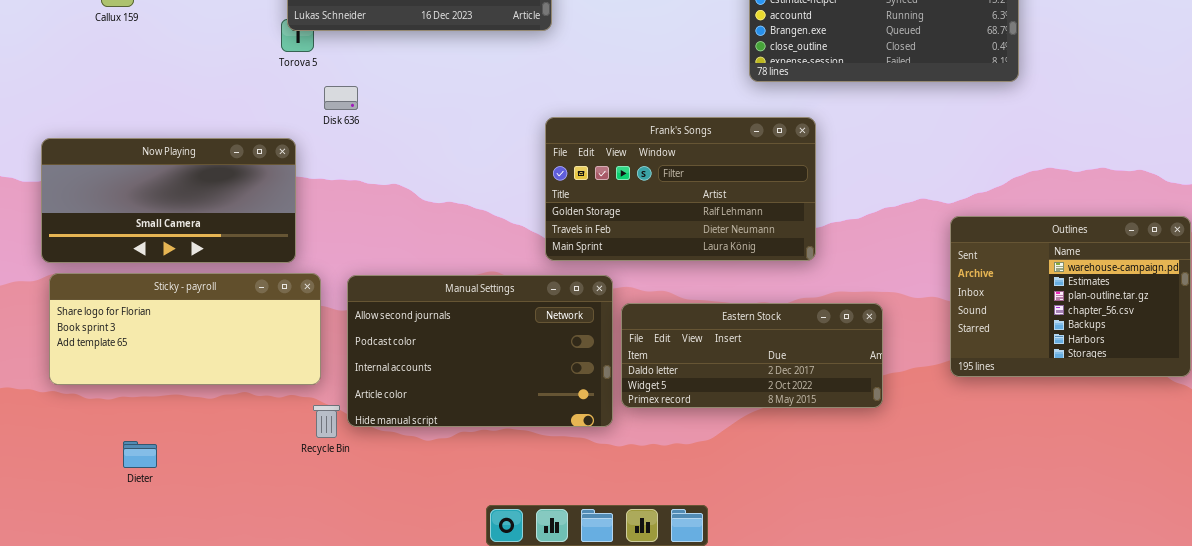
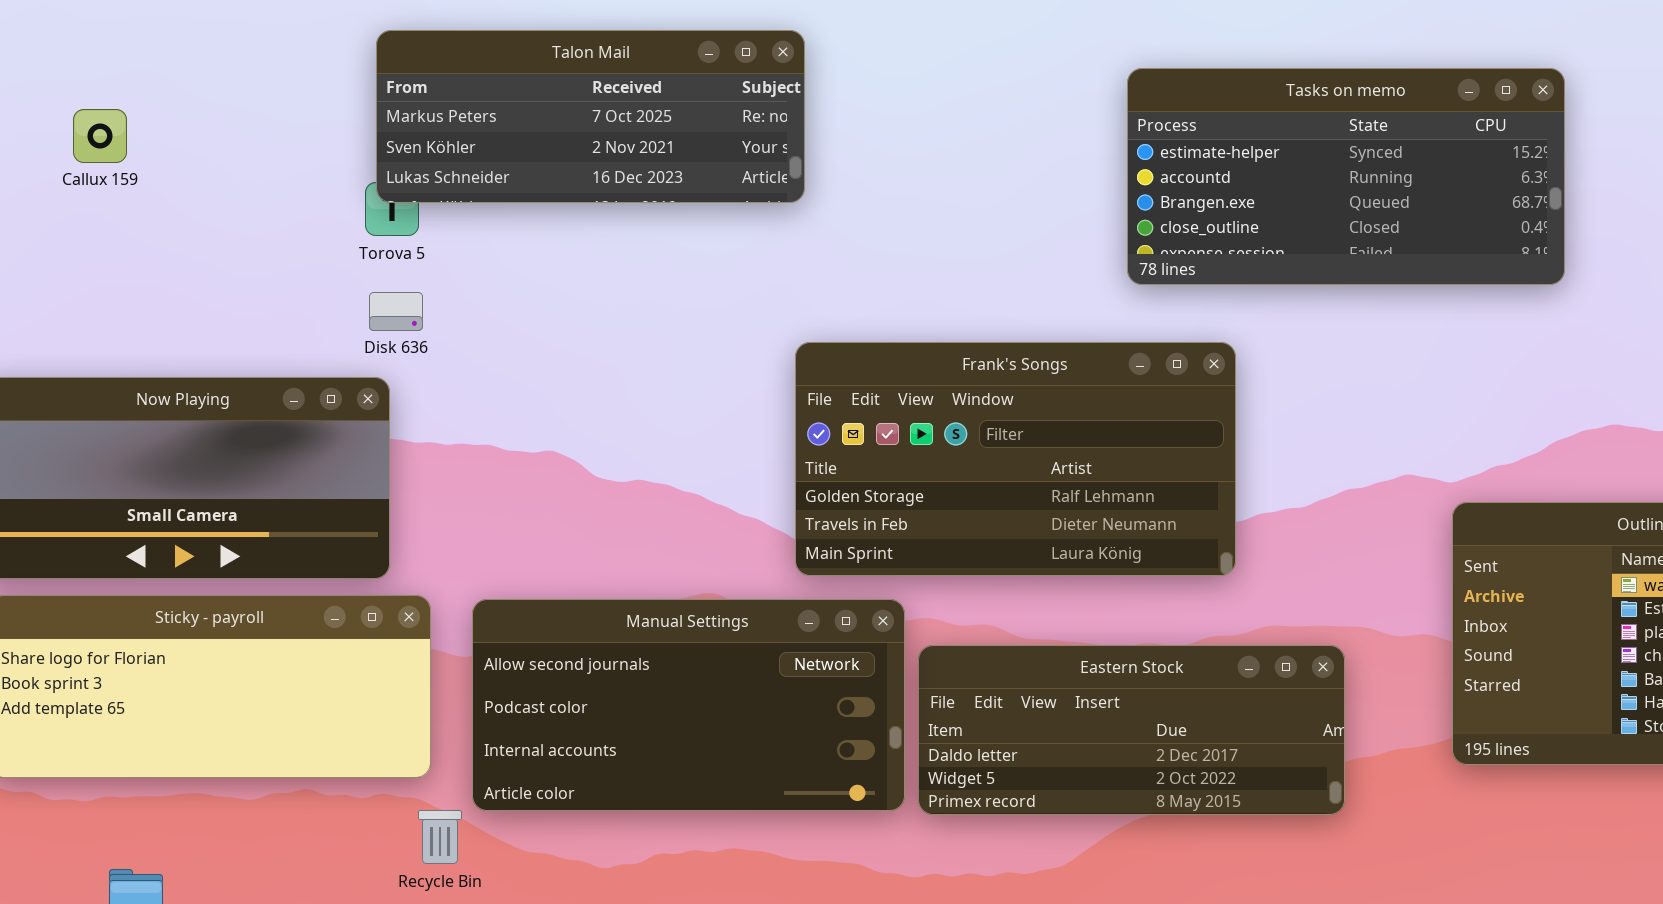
Disk 636: [324,86,358,110] -> [369,292,423,331], moved
Manual Settings: [347,275,613,427] -> [472,599,905,811], resized

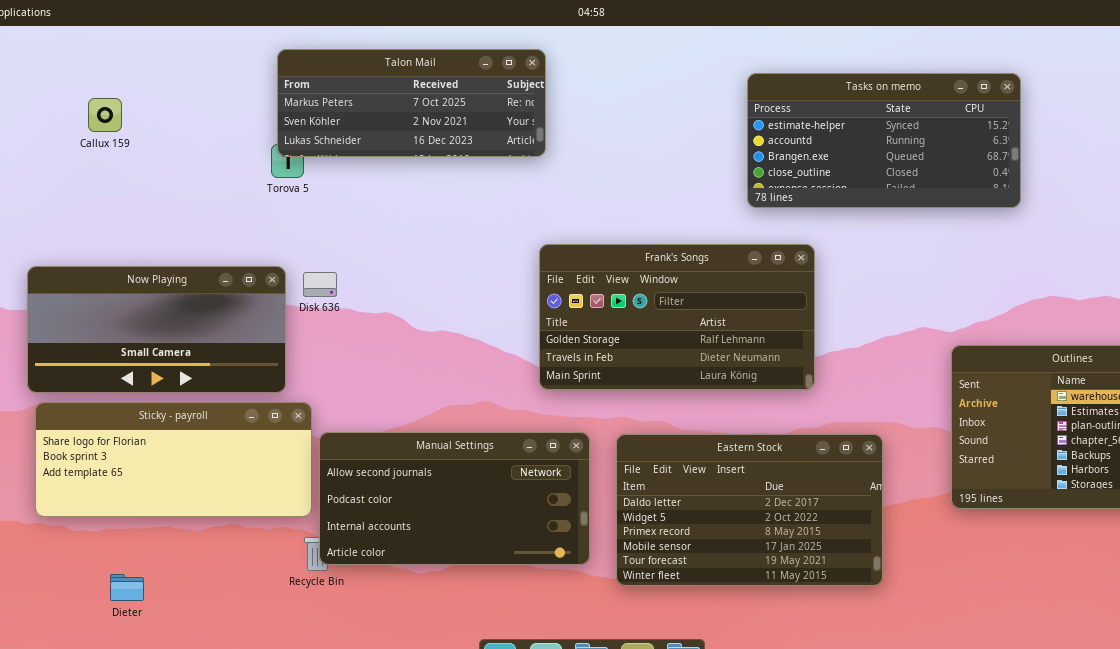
Disk 636: [369,292,423,331] -> [303,272,337,297], moved
Manual Settings: [472,599,905,811] -> [319,432,590,565], moved
Eastern Stock: [918,645,1345,815] -> [616,434,883,586], resized

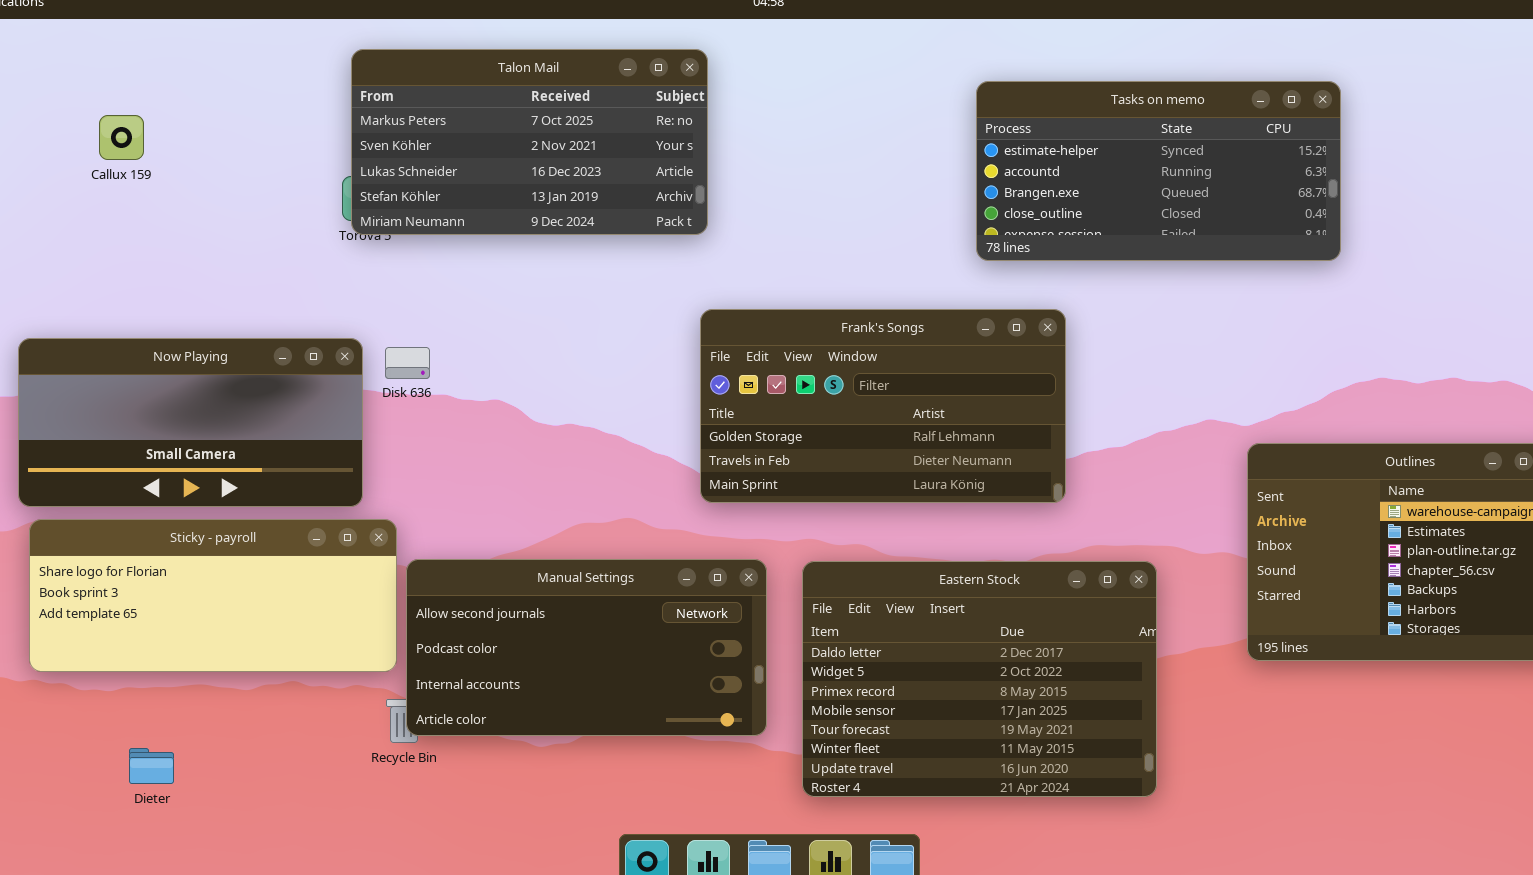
Talon Mail: [277,49,546,157] -> [351,49,708,235], resized
Eastern Stock: [616,434,883,586] -> [802,561,1157,797], resized

